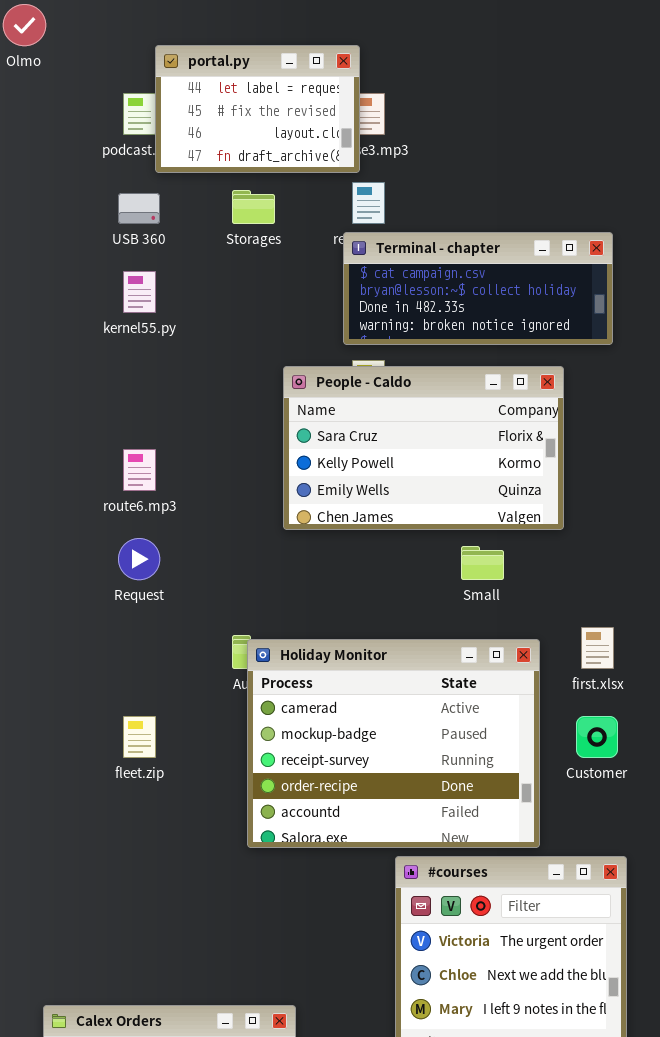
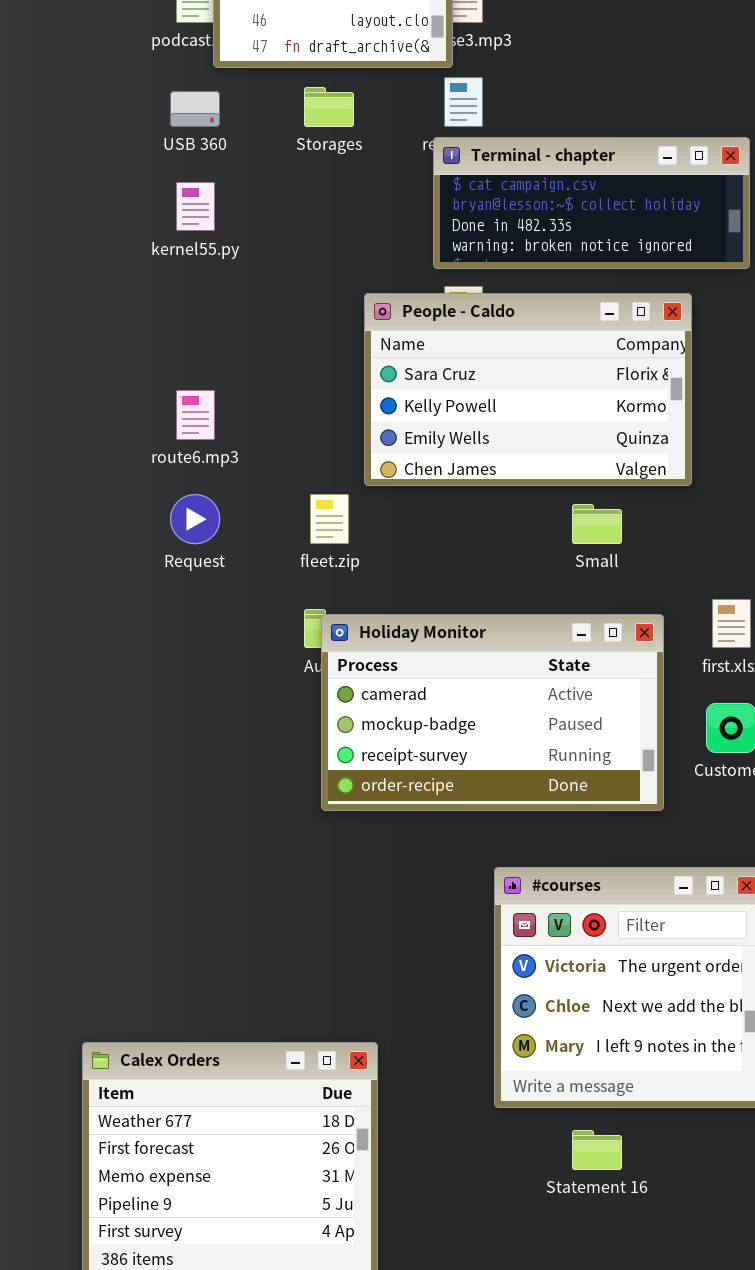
Holiday Monitor: [247,639,540,848] -> [321,614,664,811], resized
fleet.zip: [123,716,156,758] -> [310,494,349,544], moved

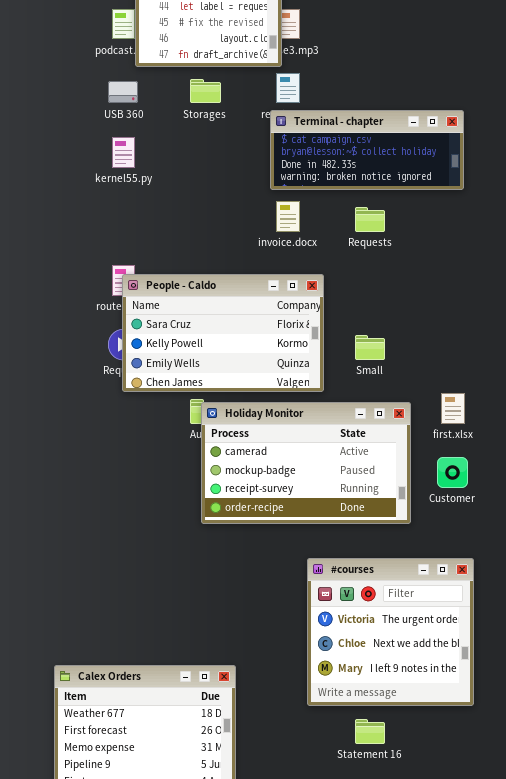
People - Caldo: [364,293,692,486] -> [122,274,324,392], moved

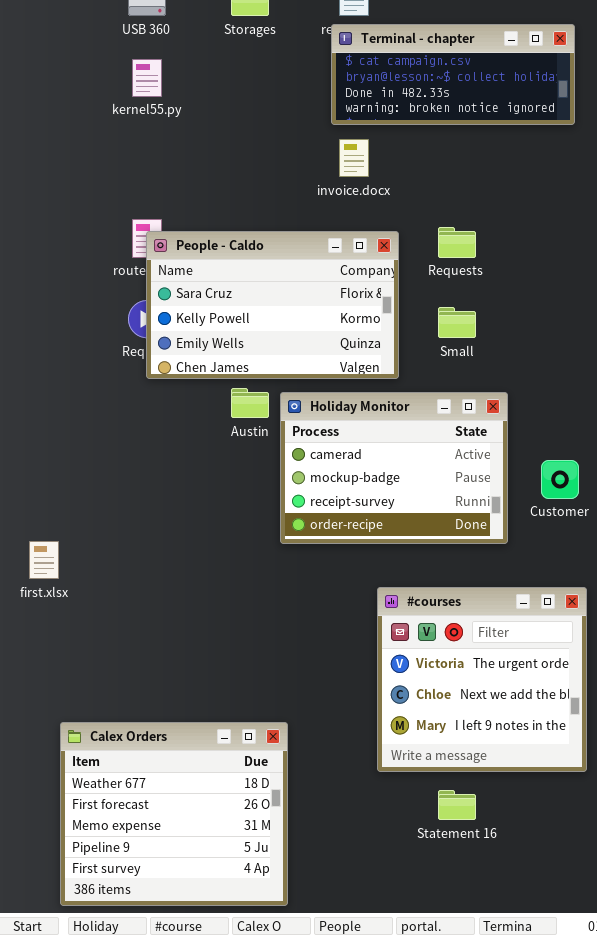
Requests: [355,207,385,232] -> [438,227,476,258], moved
first.xlsx: [441,393,465,424] -> [29,541,59,579], moved
Holiday Monitor: [201,402,411,524] -> [280,392,508,544], resized

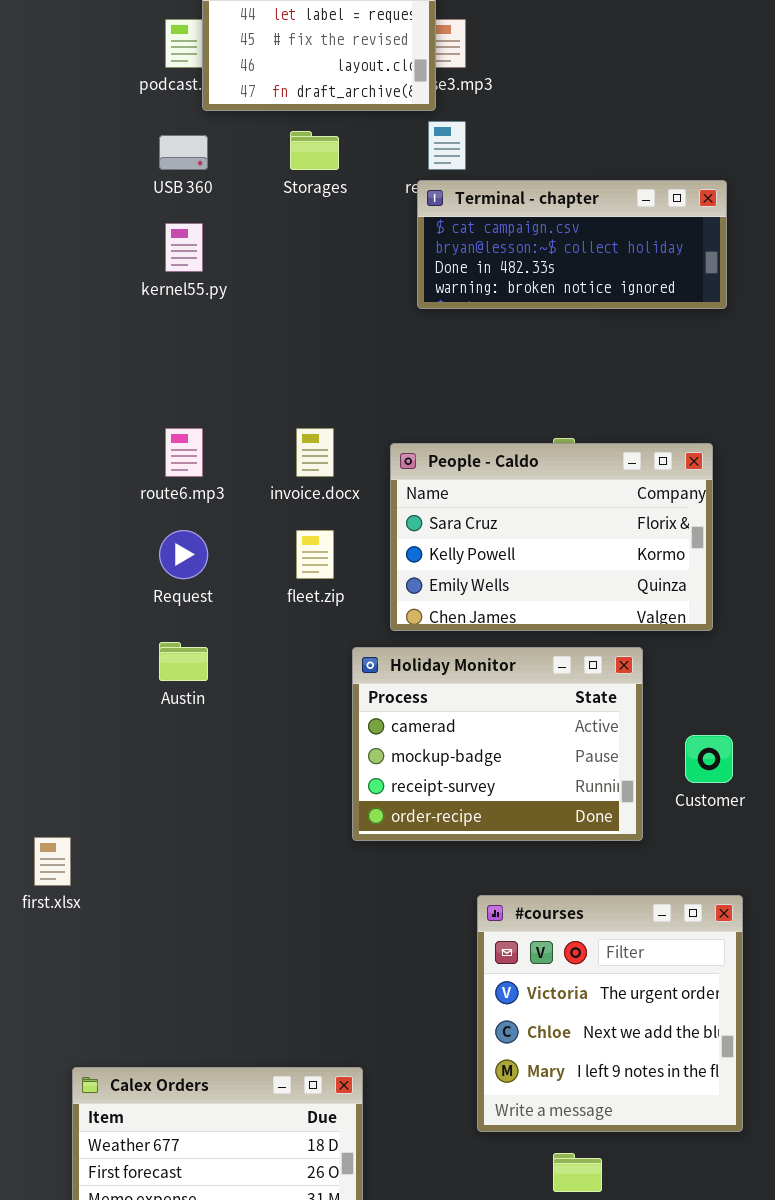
invoice.docx: [339,139,369,177] -> [296,428,334,477], moved
People - Caldo: [146,231,399,379] -> [390,443,713,631], moved
Austin: [231,388,269,418] -> [159,642,208,681], moved

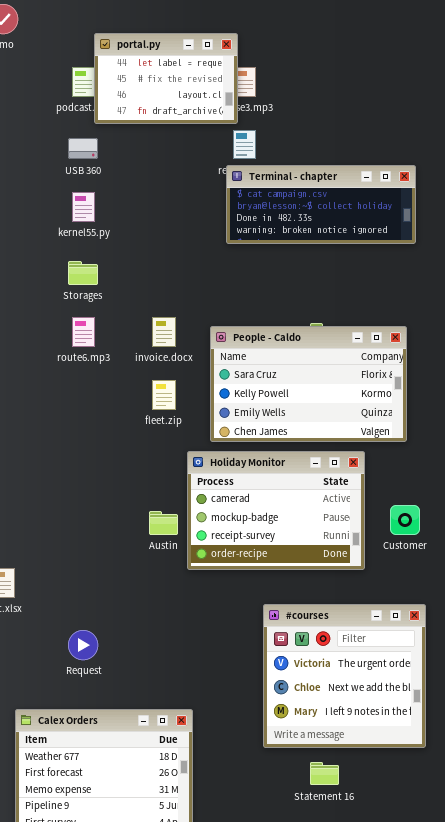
Storages: [290,131,339,170] -> [68,261,98,285], moved
Request: [159,530,208,579] -> [68,630,98,660], moved
Austin: [159,642,208,681] -> [149,511,178,535], moved

